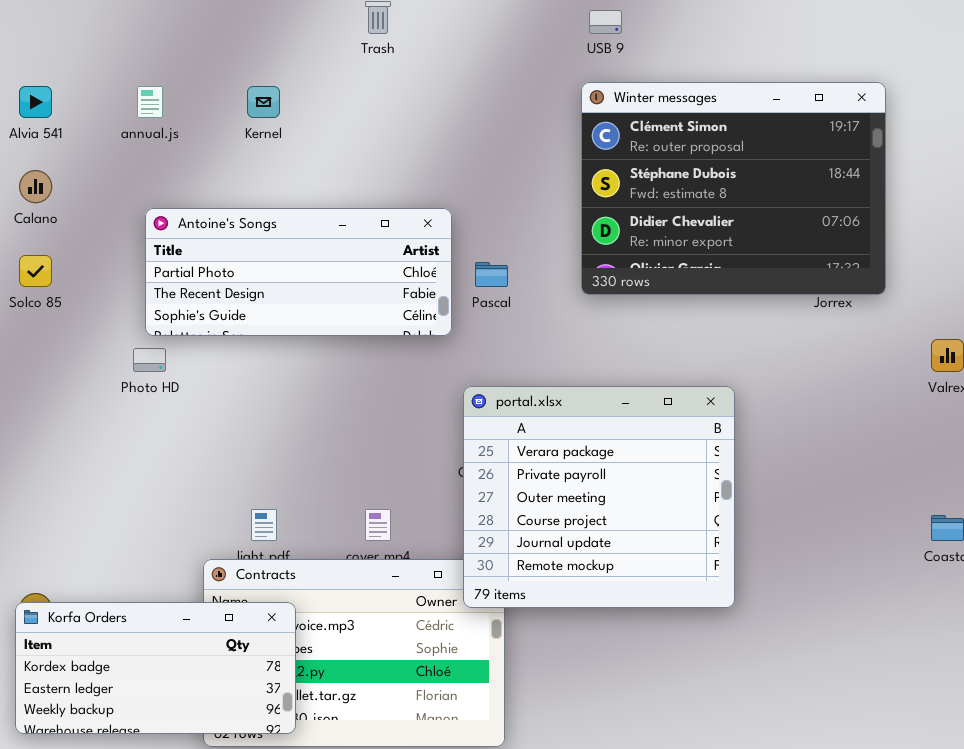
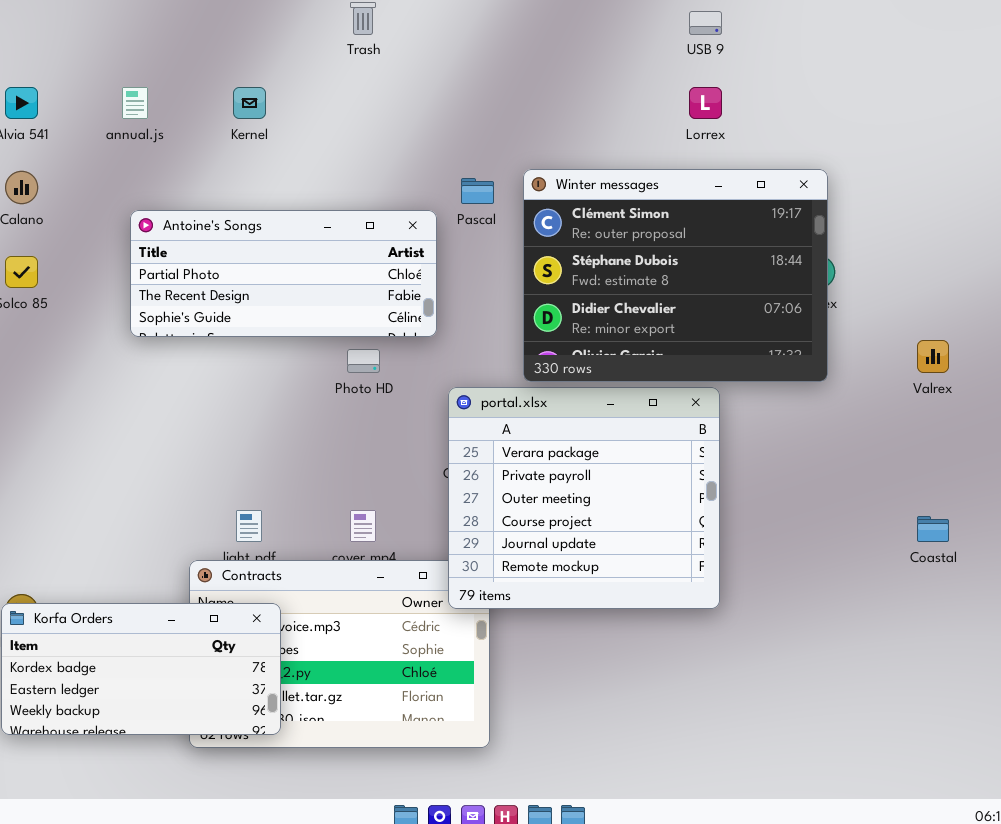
USB 9: [589,10,622,34] -> [689,11,722,35], moved
Winter messages: [581,82,886,295] -> [523,169,828,382], moved
Pascal: [475,262,508,287] -> [461,178,494,204], moved
Photo HD: [133,348,166,372] -> [347,349,380,373], moved

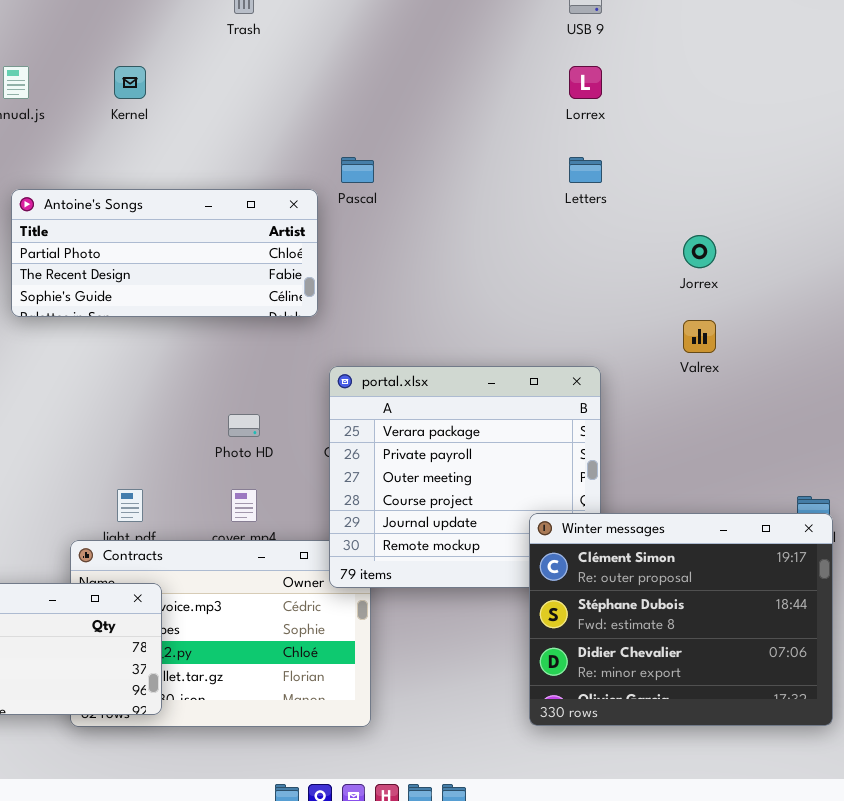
Winter messages: [523,169,828,382] -> [529,513,833,726], moved
Valrex: [917,340,949,373] -> [683,320,716,353], moved
Photo HD: [347,349,380,373] -> [228,414,260,437], moved

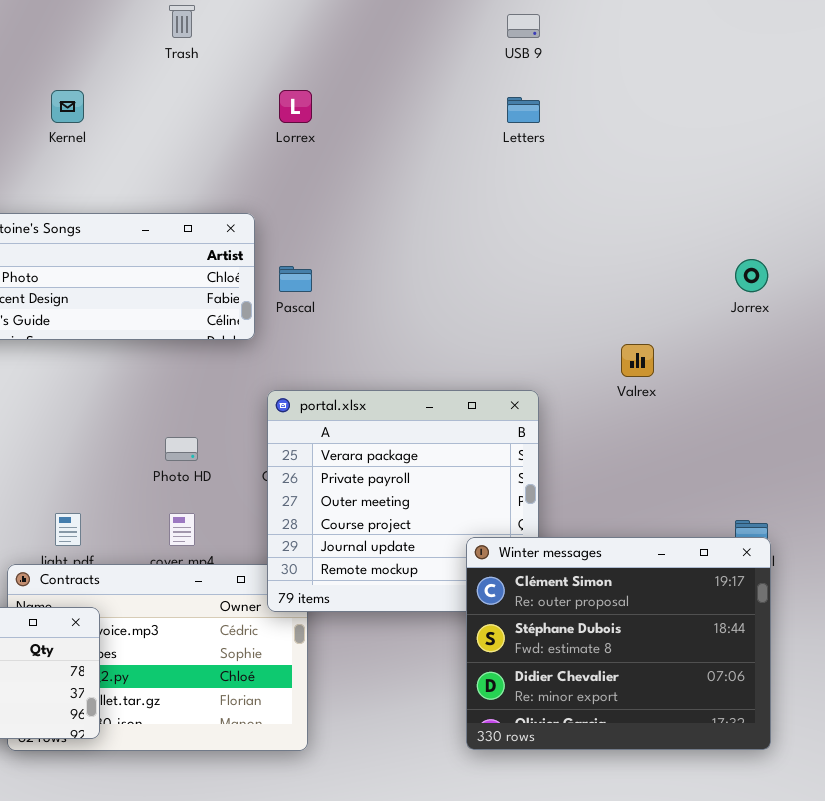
Lorrex: [569,66,602,99] -> [279,90,312,123], moved
Pascal: [341,157,374,183] -> [279,266,312,292], moved
Letters: [569,157,602,183] -> [507,97,540,123], moved
Jorrex: [683,235,716,268] -> [735,259,768,292], moved

